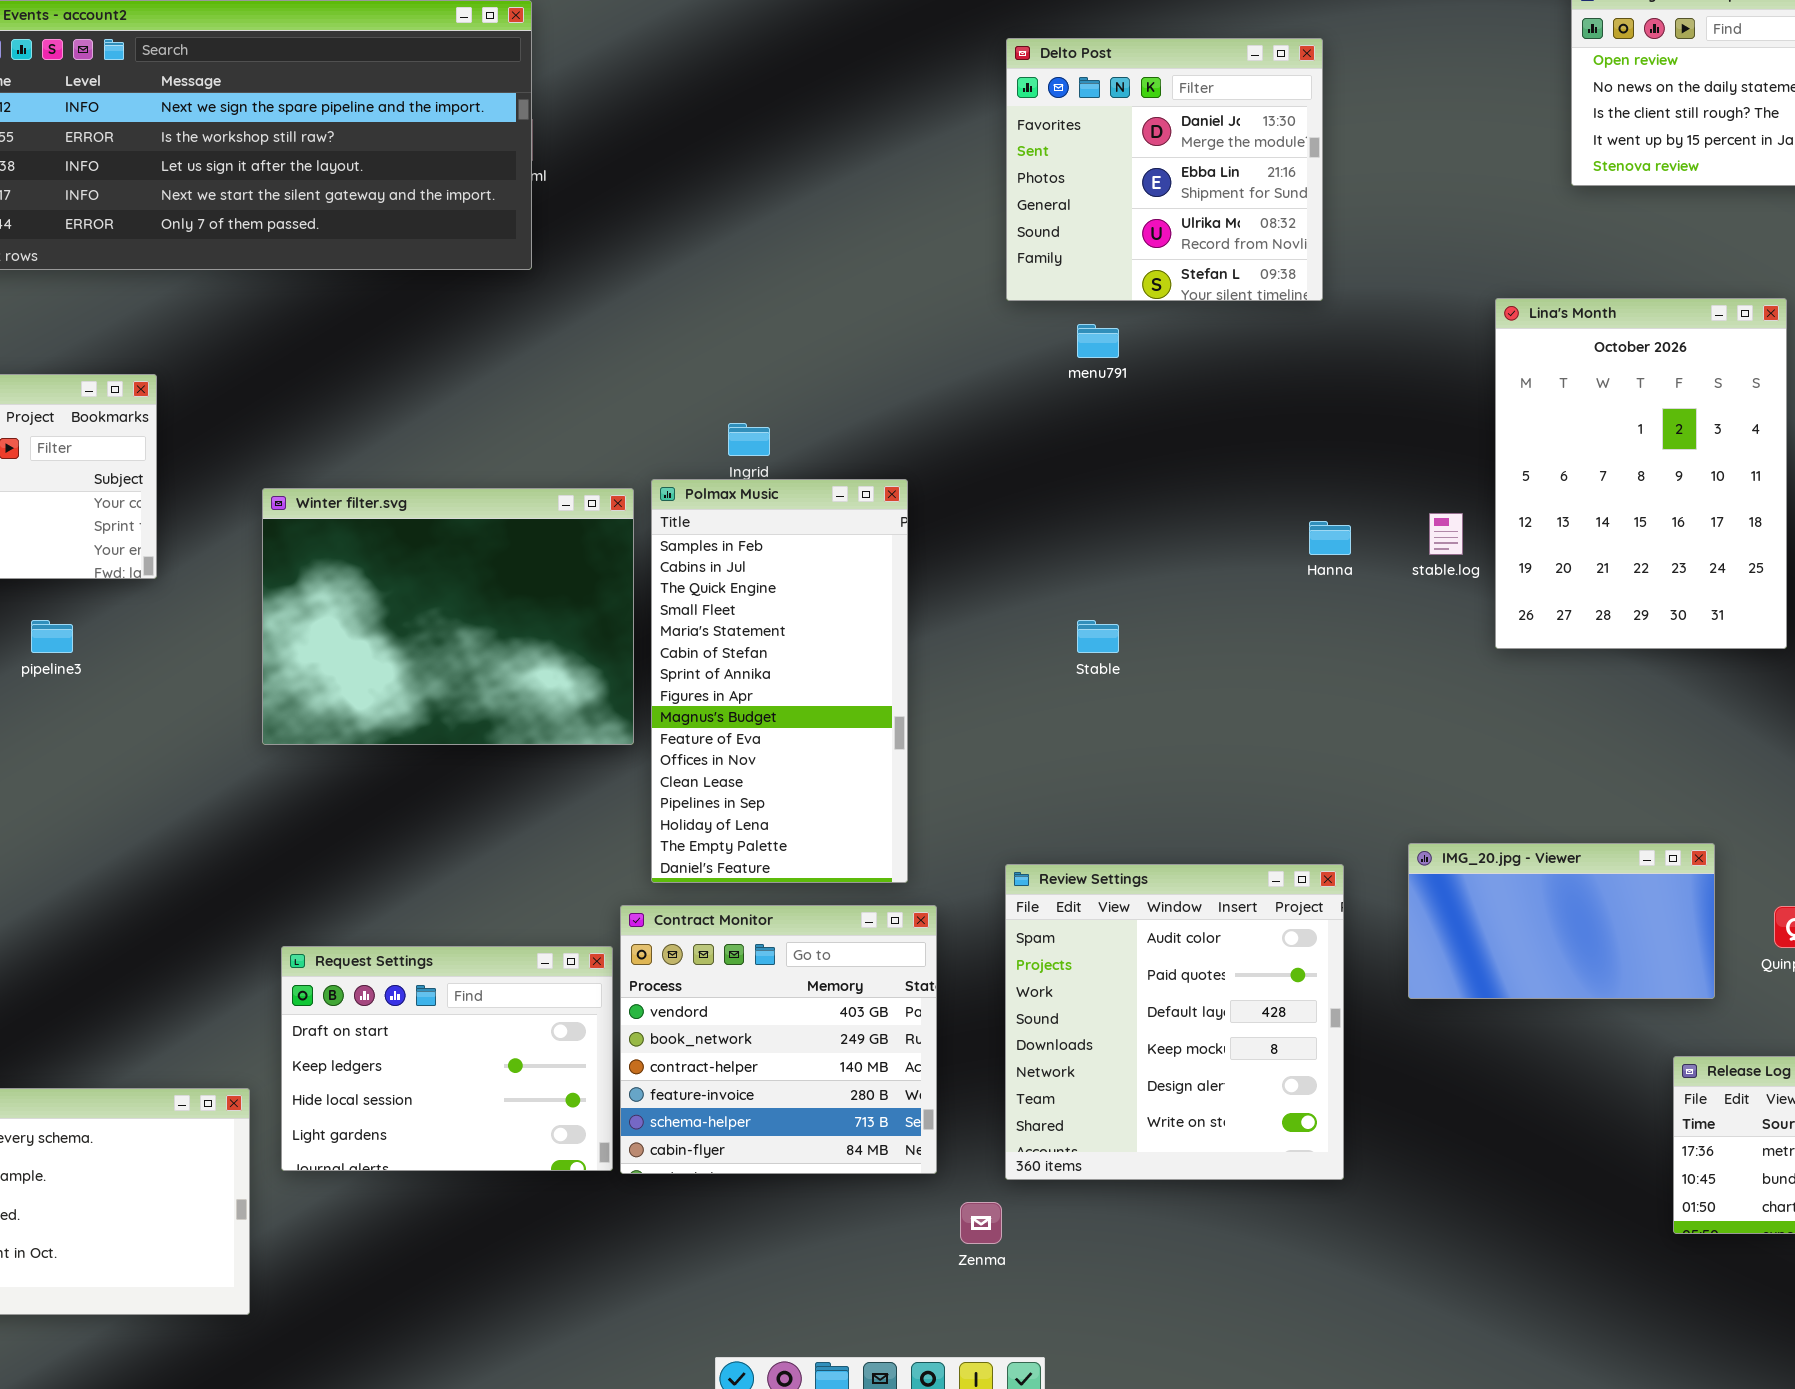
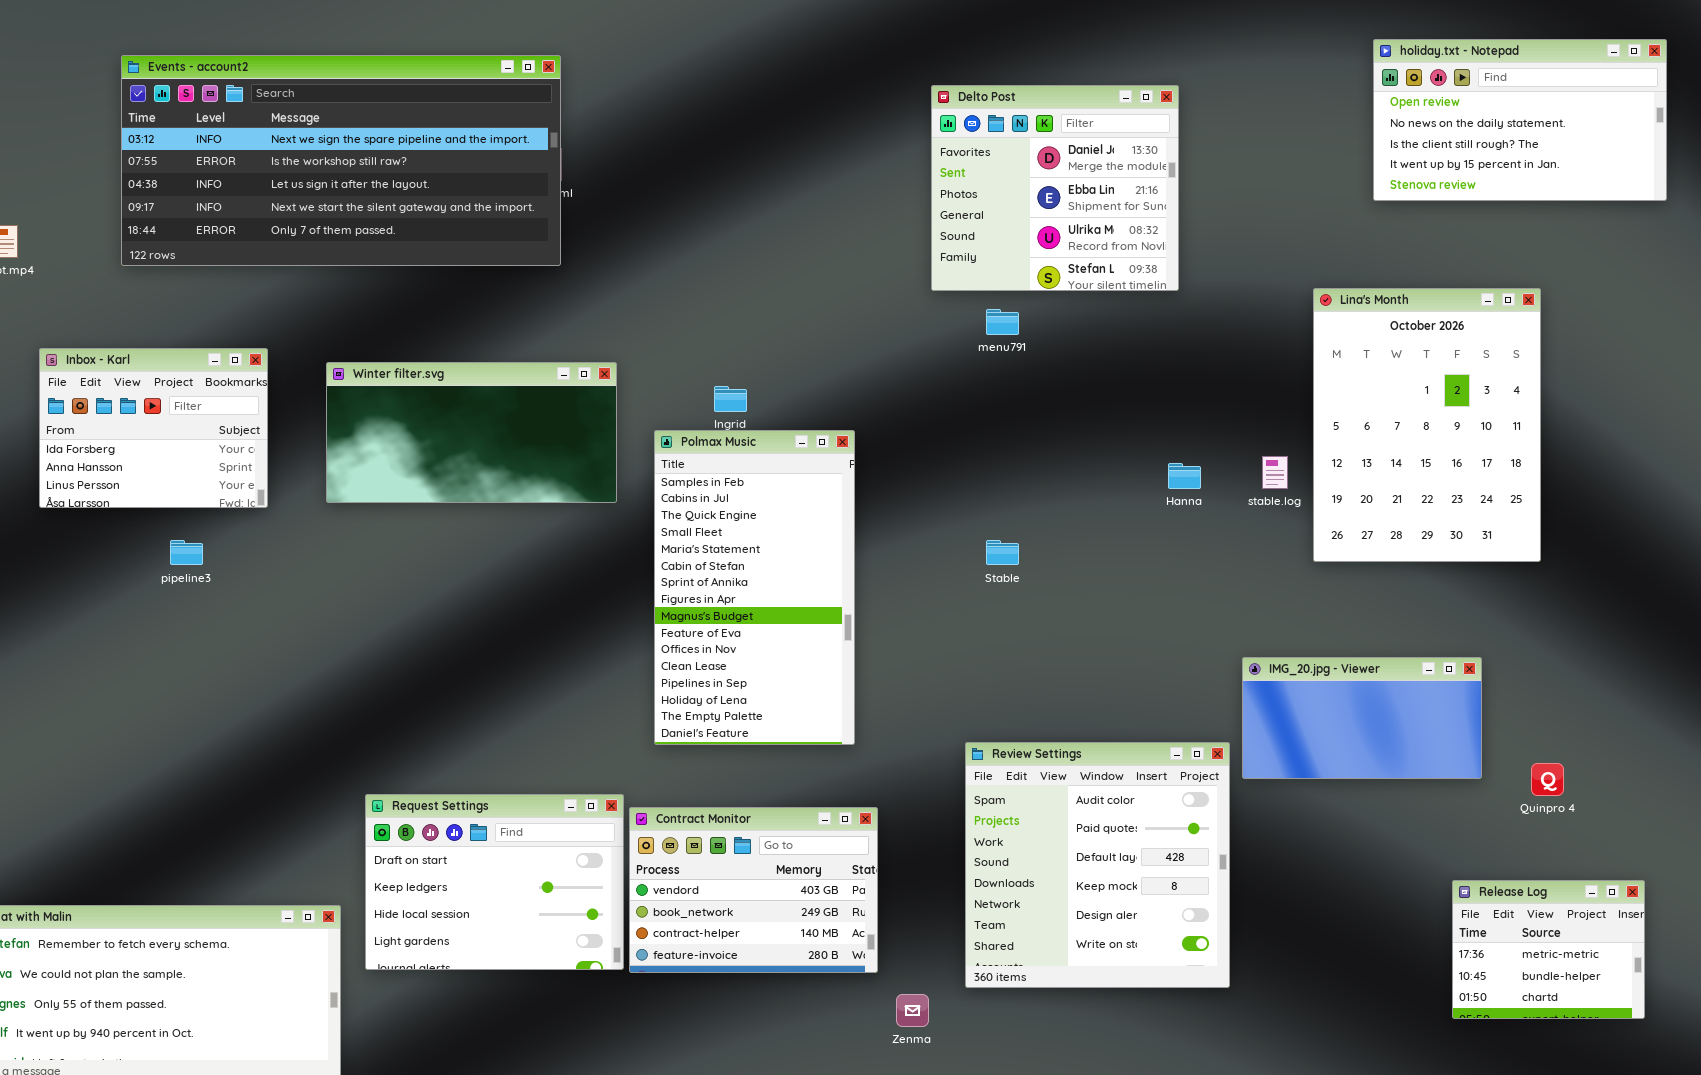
Winter filter.svg: [262,488,634,745] -> [326,362,617,503], moved, resized
IMG_20.jpg - Viewer: [1408,843,1715,999] -> [1242,657,1482,779], moved
Review Settings: [1005,864,1344,1180] -> [965,742,1230,988], moved
Contract Monitor: [620,905,937,1174] -> [629,807,878,973], resized

